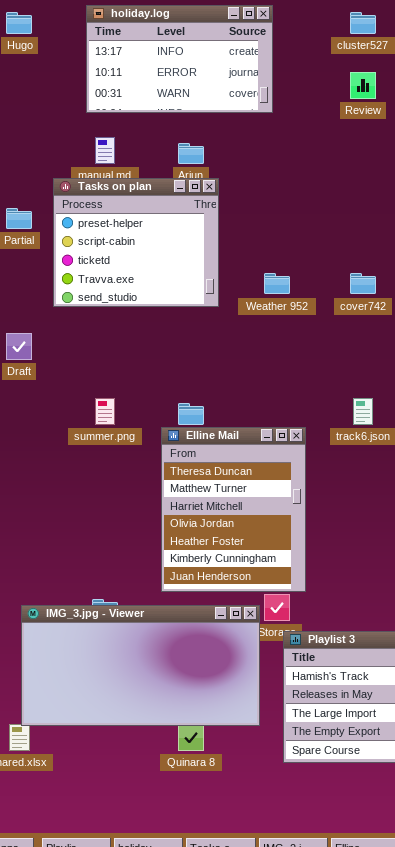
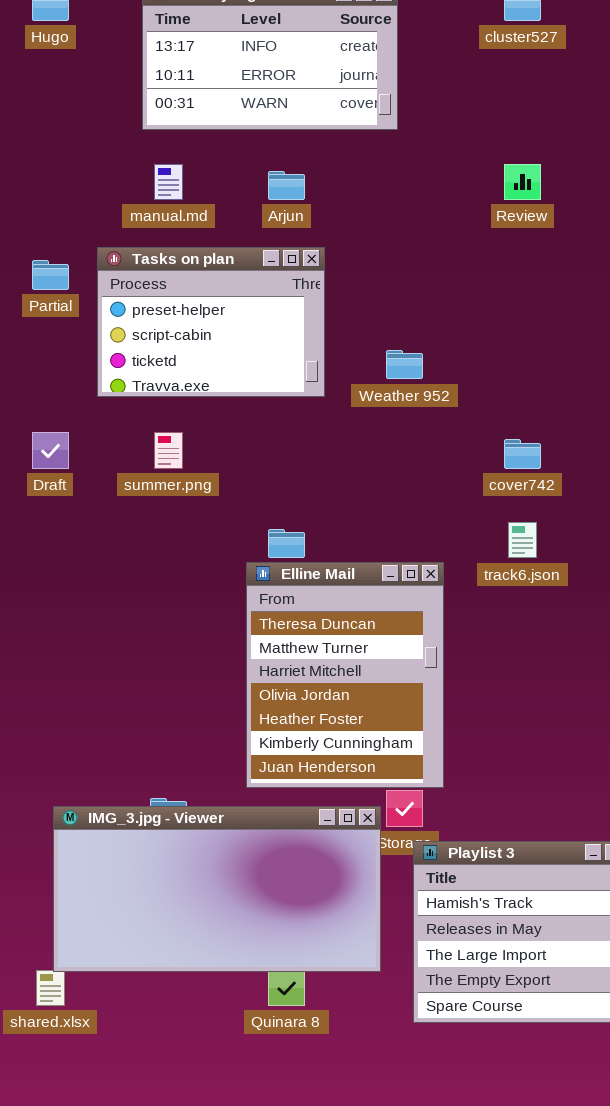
Review: [350,72,376,99] -> [504,164,541,200], moved
Tasks on plan: [53,178,219,307] -> [97,247,325,397], resized
cover742: [350,273,376,294] -> [504,439,541,469], moved
summer.png: [95,398,115,425] -> [154,432,183,469], moved

